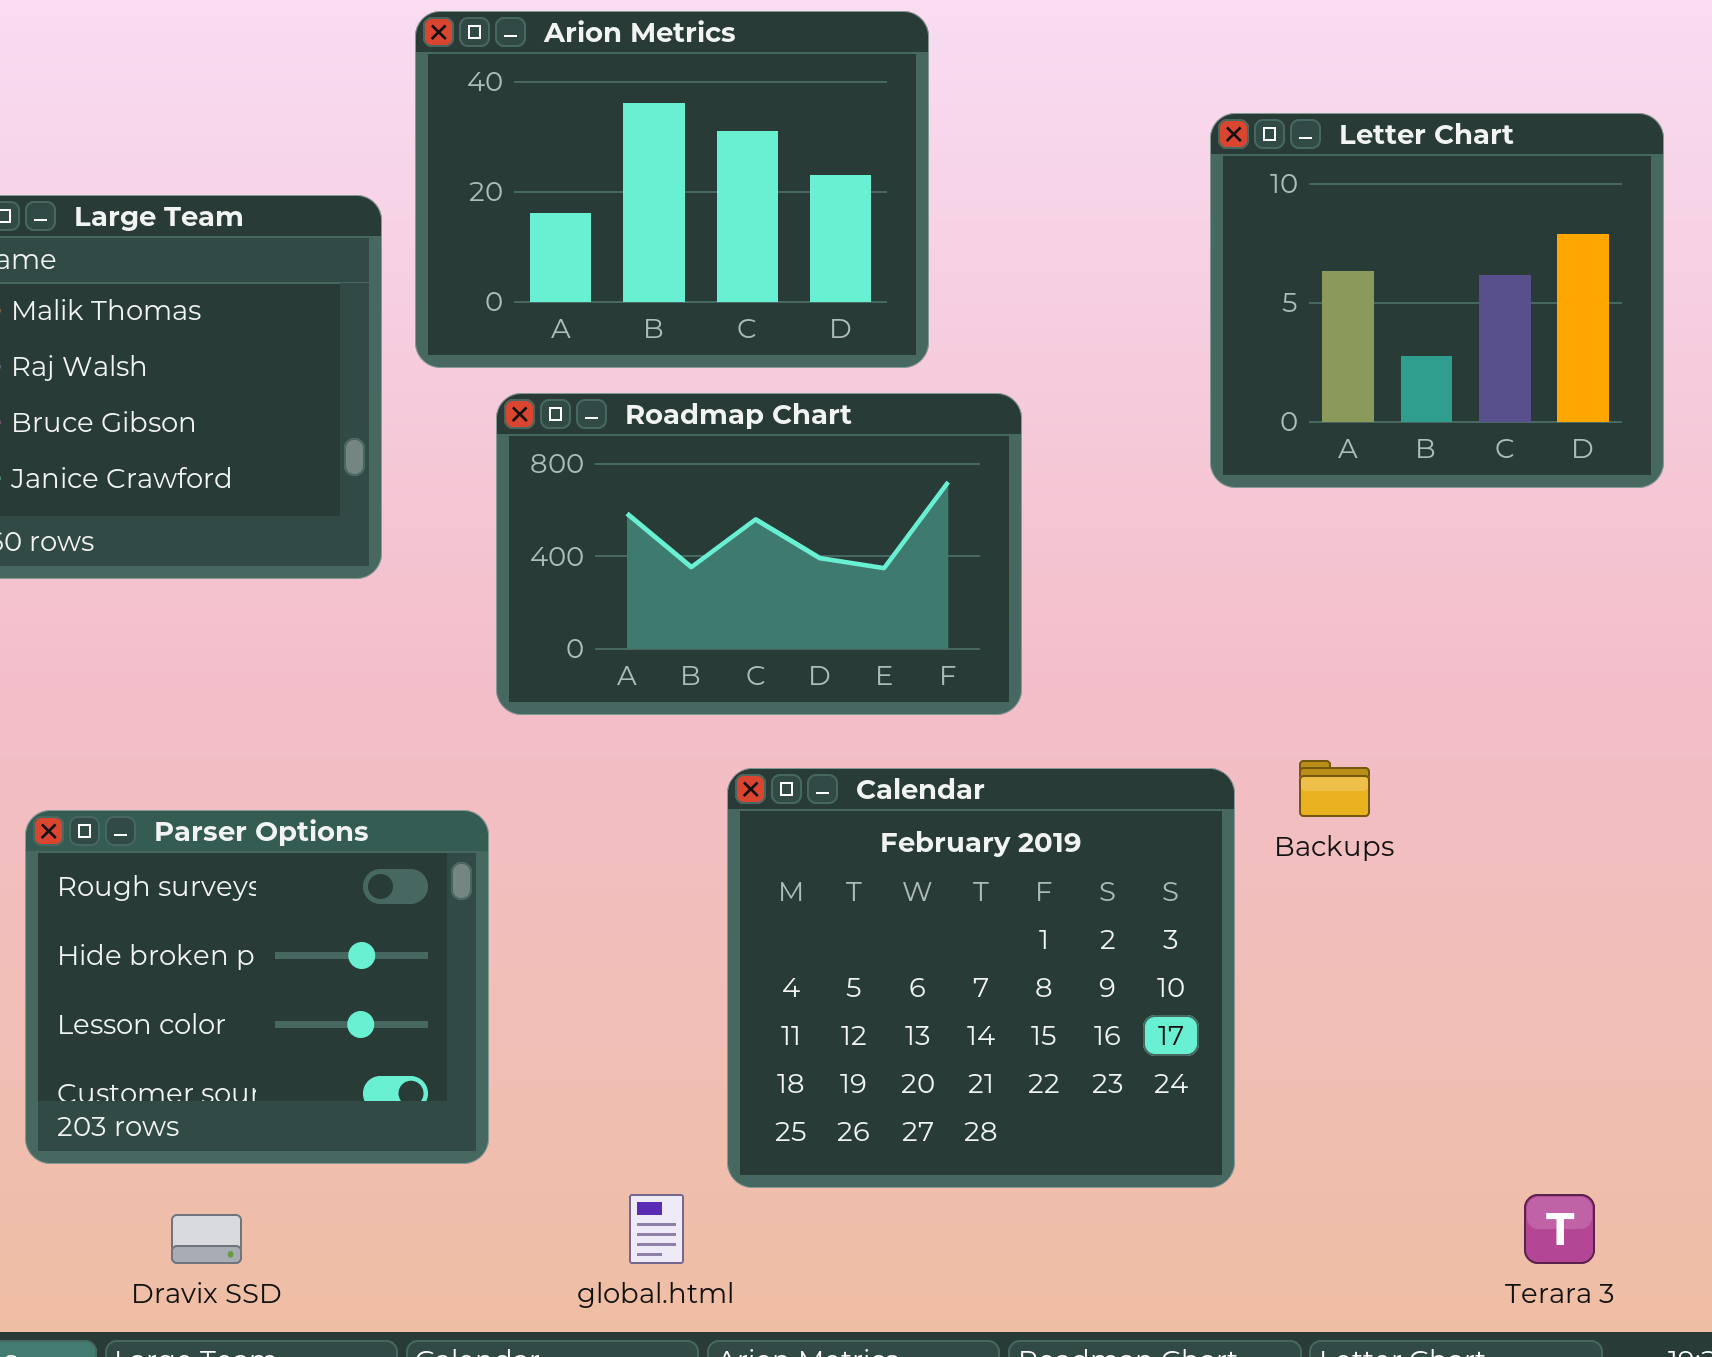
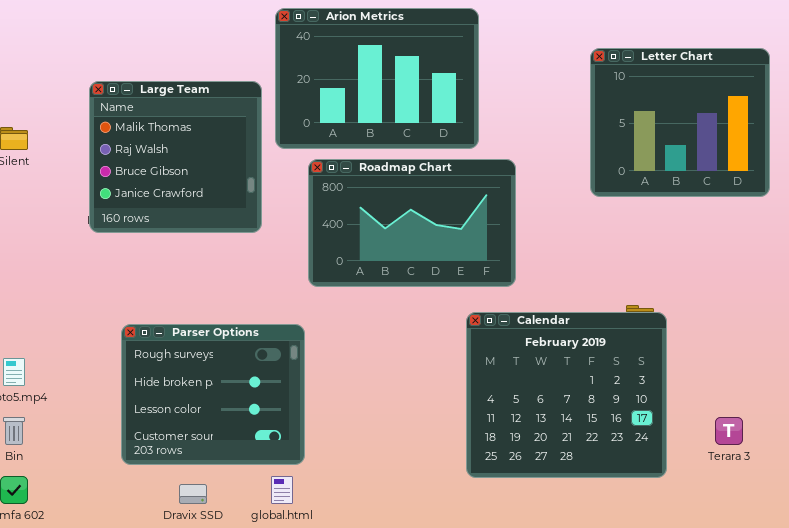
Calendar: [727,768,1235,1188] -> [466,312,667,478], moved
global.html: [629,1194,684,1264] -> [271,476,293,504], moved
Terara 3: [1524,1194,1595,1264] -> [715,417,743,445], moved

